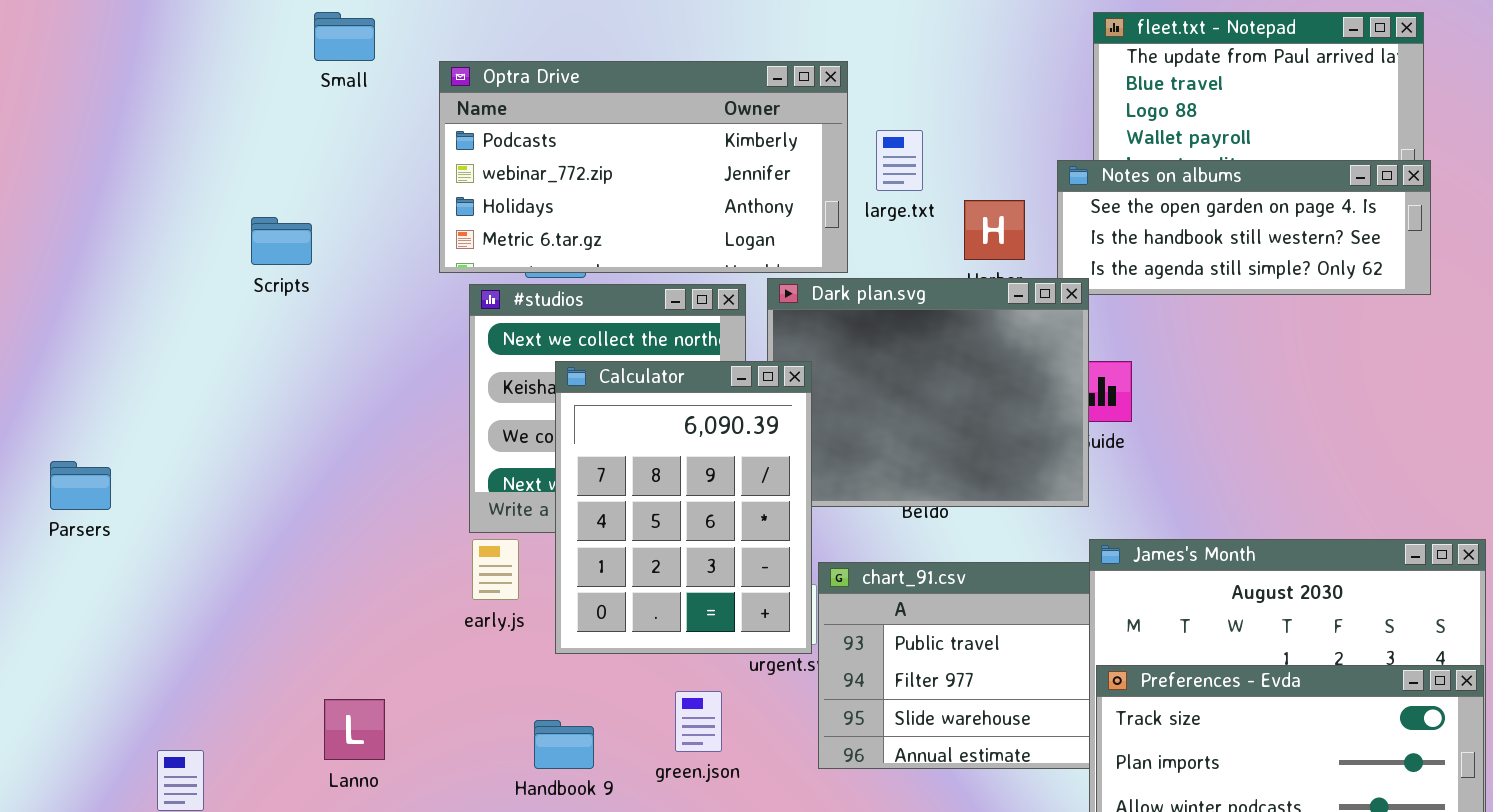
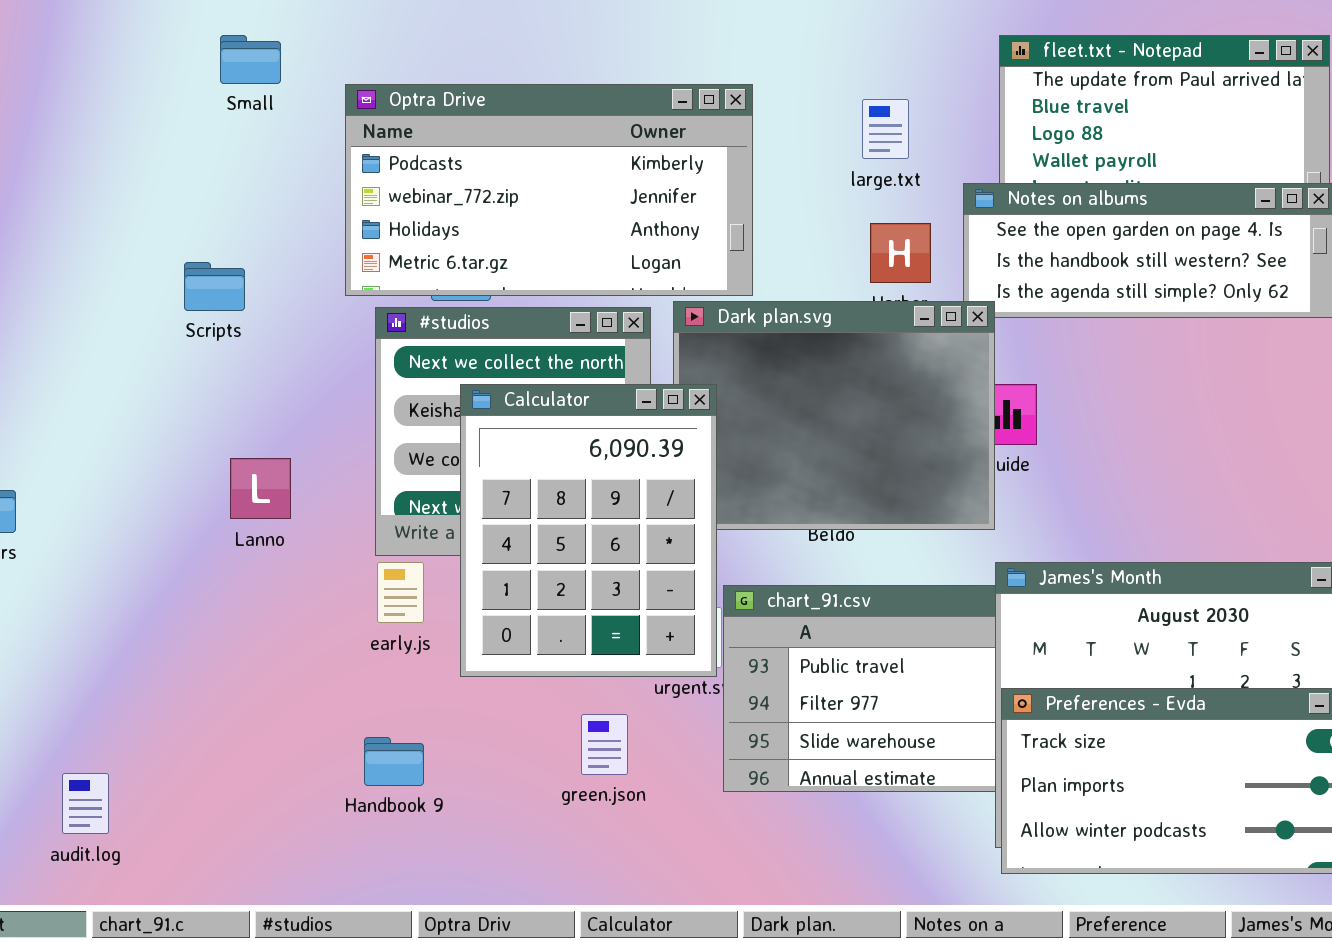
large.txt: [876,130,923,191] -> [862,99,909,159], moved
Scripts: [251,217,312,265] -> [184,262,245,311], moved
Lanno: [324,699,385,760] -> [230,458,291,519], moved
Handbook 9: [534,720,594,769] -> [364,737,424,786], moved

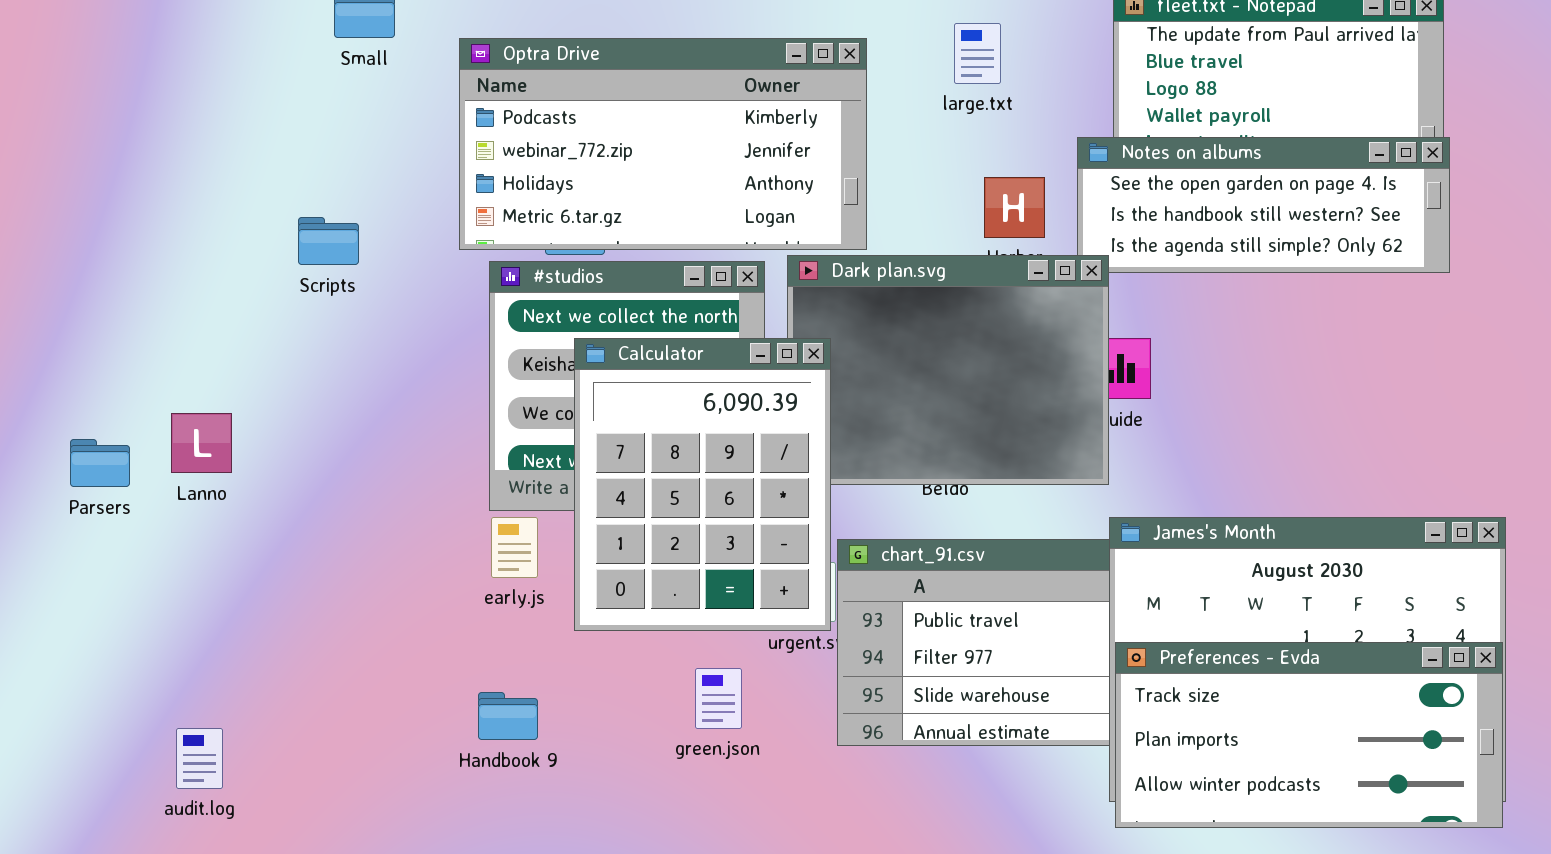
large.txt: [862,99,909,159] -> [954,23,1001,84], moved
Lanno: [230,458,291,519] -> [171,413,232,473], moved

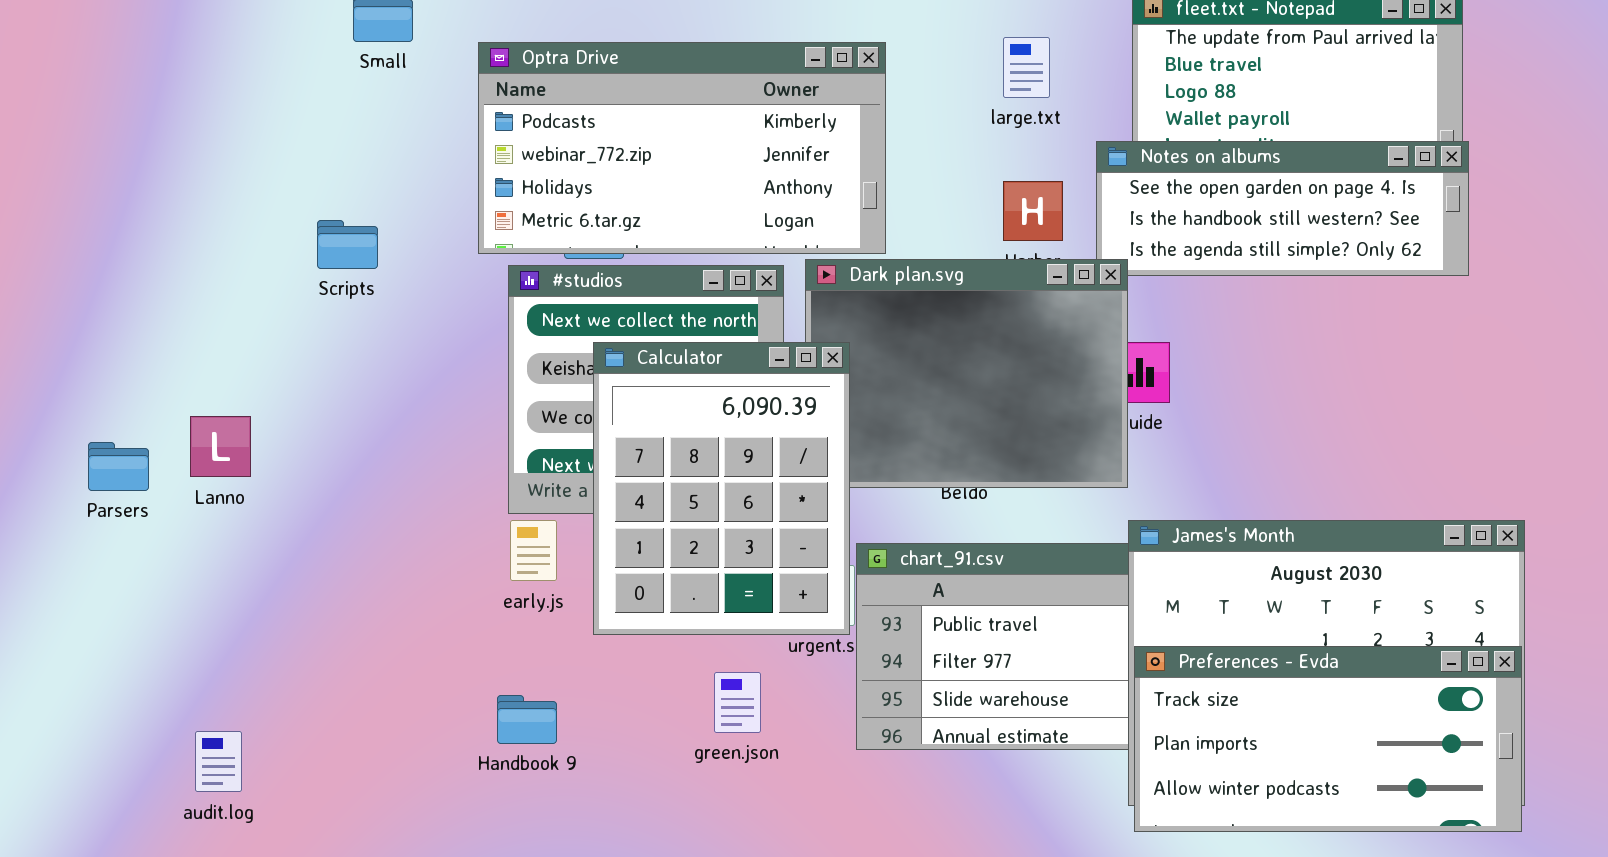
large.txt: [954,23,1001,84] -> [1003,37,1050,98], moved

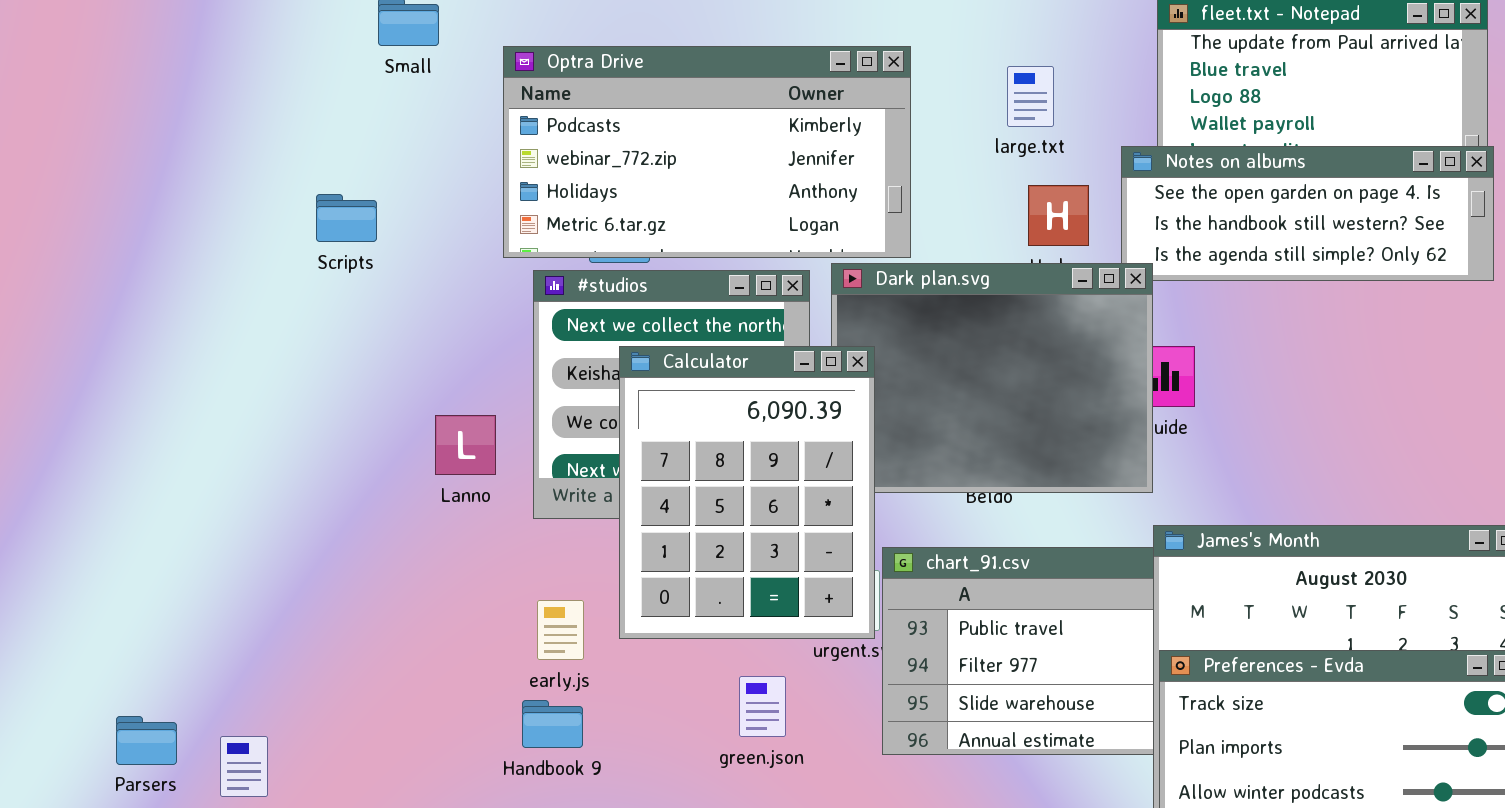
large.txt: [1003,37,1050,98] -> [1007,66,1054,127], moved
Scripts: [317,220,378,269] -> [316,194,377,242], moved
Lanno: [190,416,251,477] -> [435,415,496,475], moved
Parsers: [88,442,149,491] -> [116,716,177,765], moved
early.js: [510,520,557,581] -> [537,600,584,660], moved

